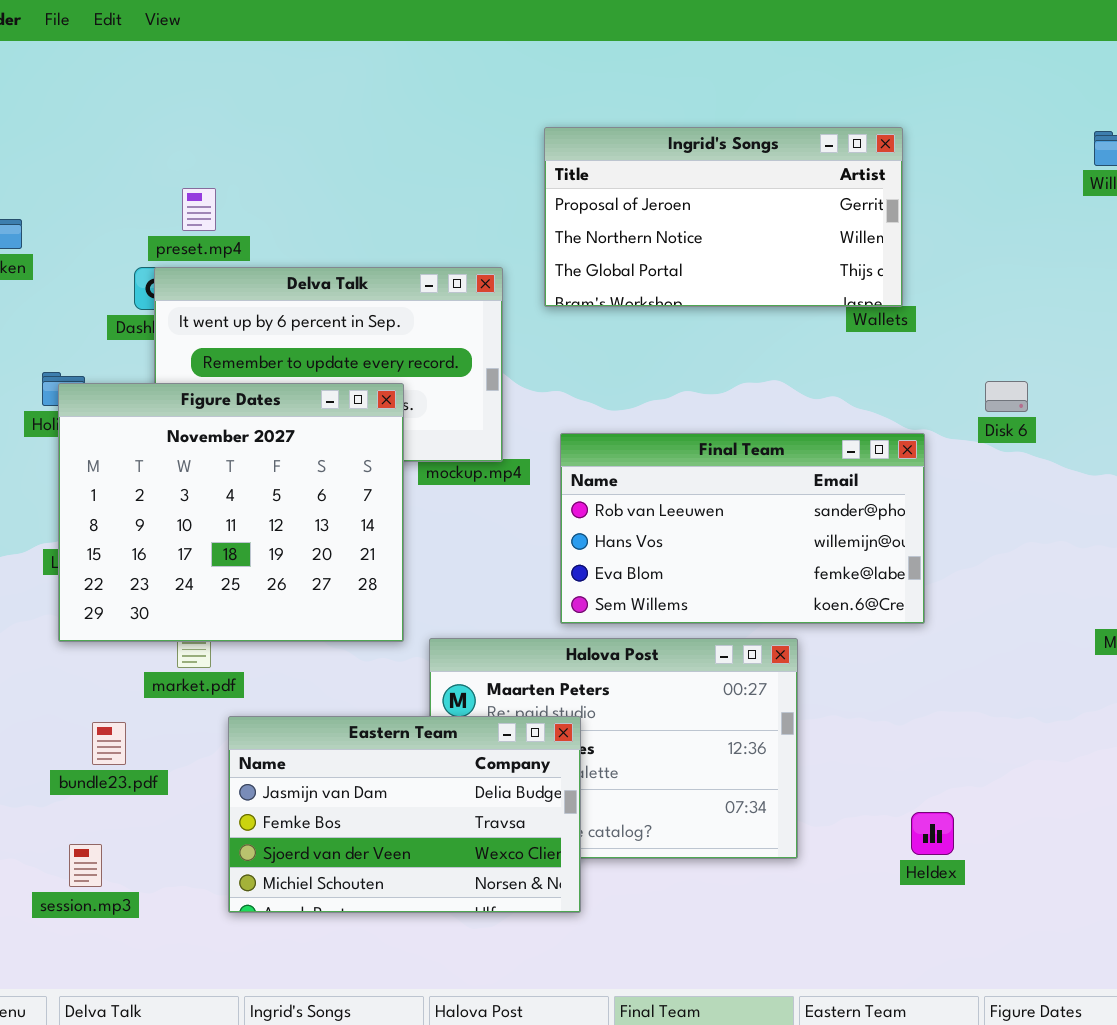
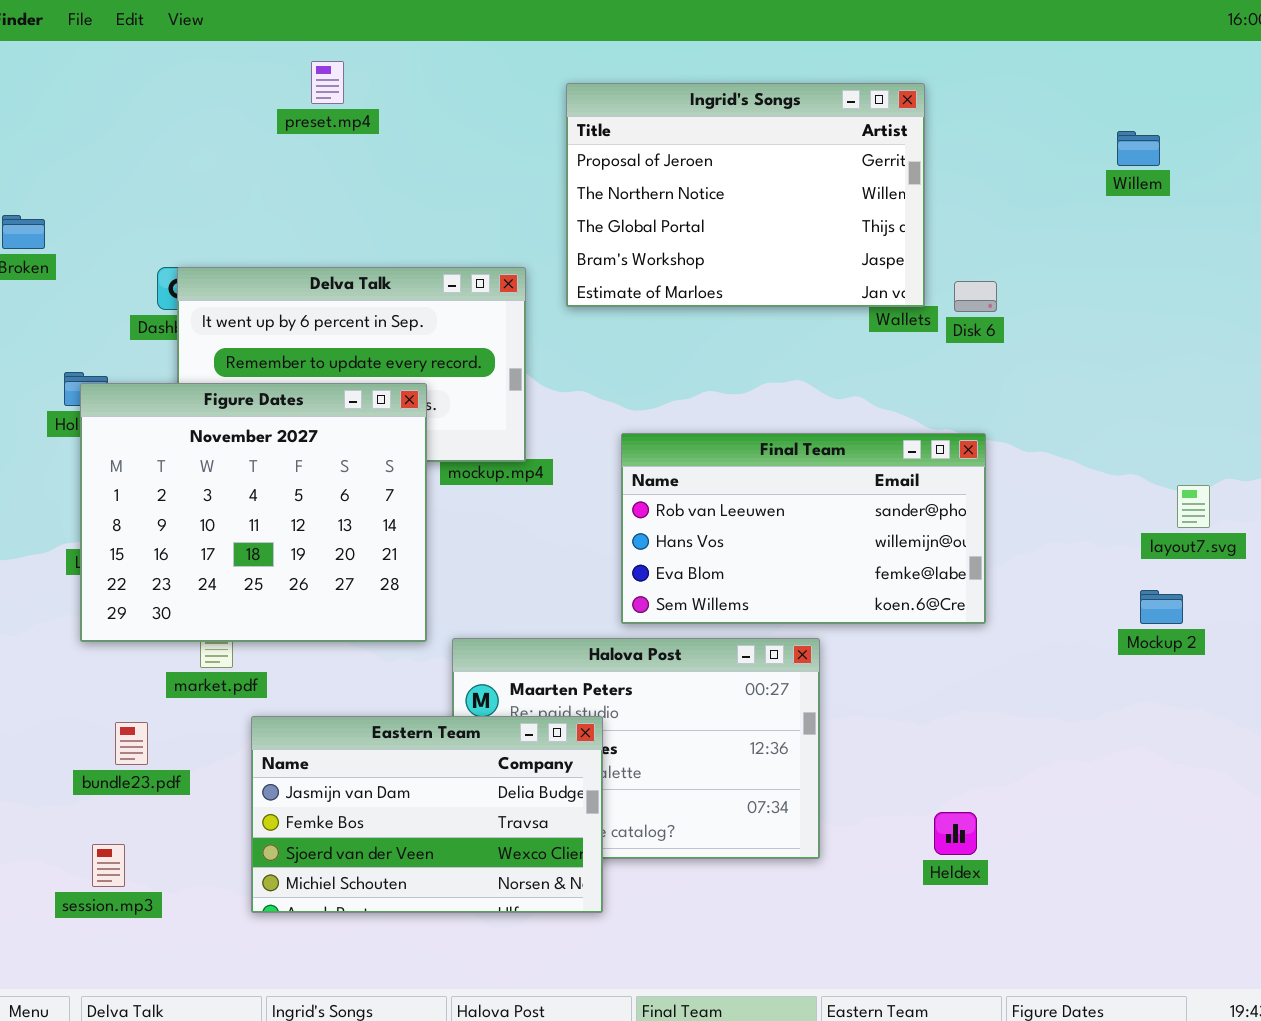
Ingrid's Songs: [544,127,903,307] -> [566,83,925,307], resized
preset.mp4: [182,188,216,231] -> [311,61,344,104], moved
Disk 6: [985,381,1028,412] -> [954,281,997,312], moved
Final Team: [560,433,925,624] -> [621,433,986,624], moved

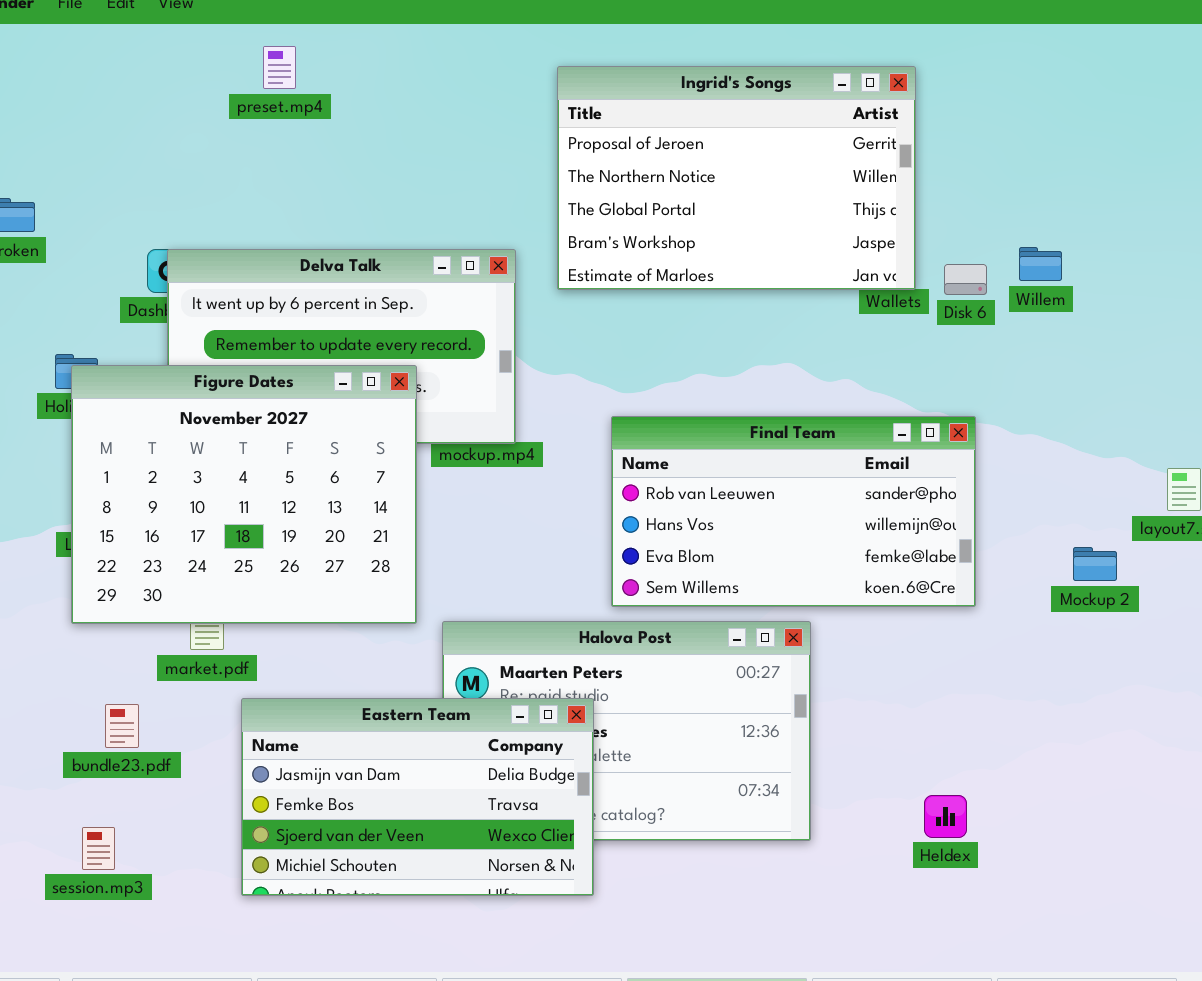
preset.mp4: [311,61,344,104] -> [263,46,296,89], moved
Willem: [1117,131,1160,166] -> [1019,247,1062,281], moved
Mockup 2: [1140,590,1183,624] -> [1073,547,1117,581], moved

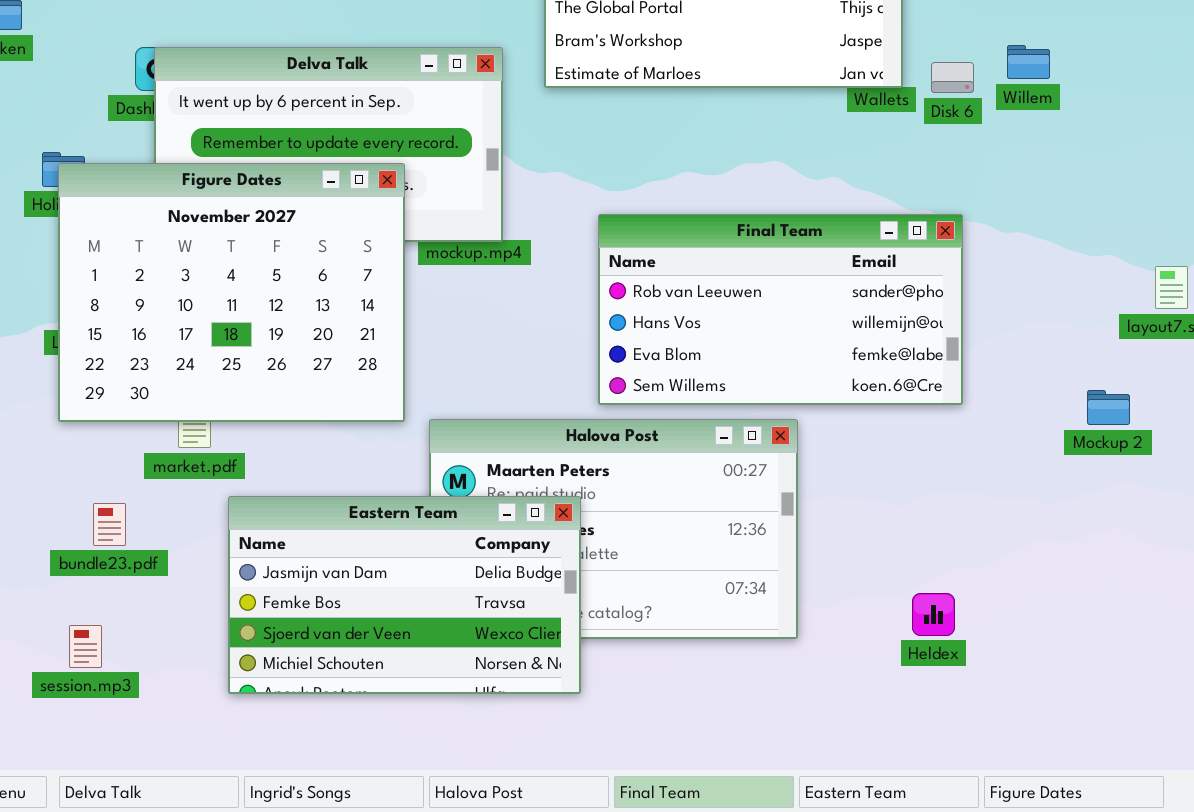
Mockup 2: [1073,547,1117,581] -> [1087,390,1130,425], moved

